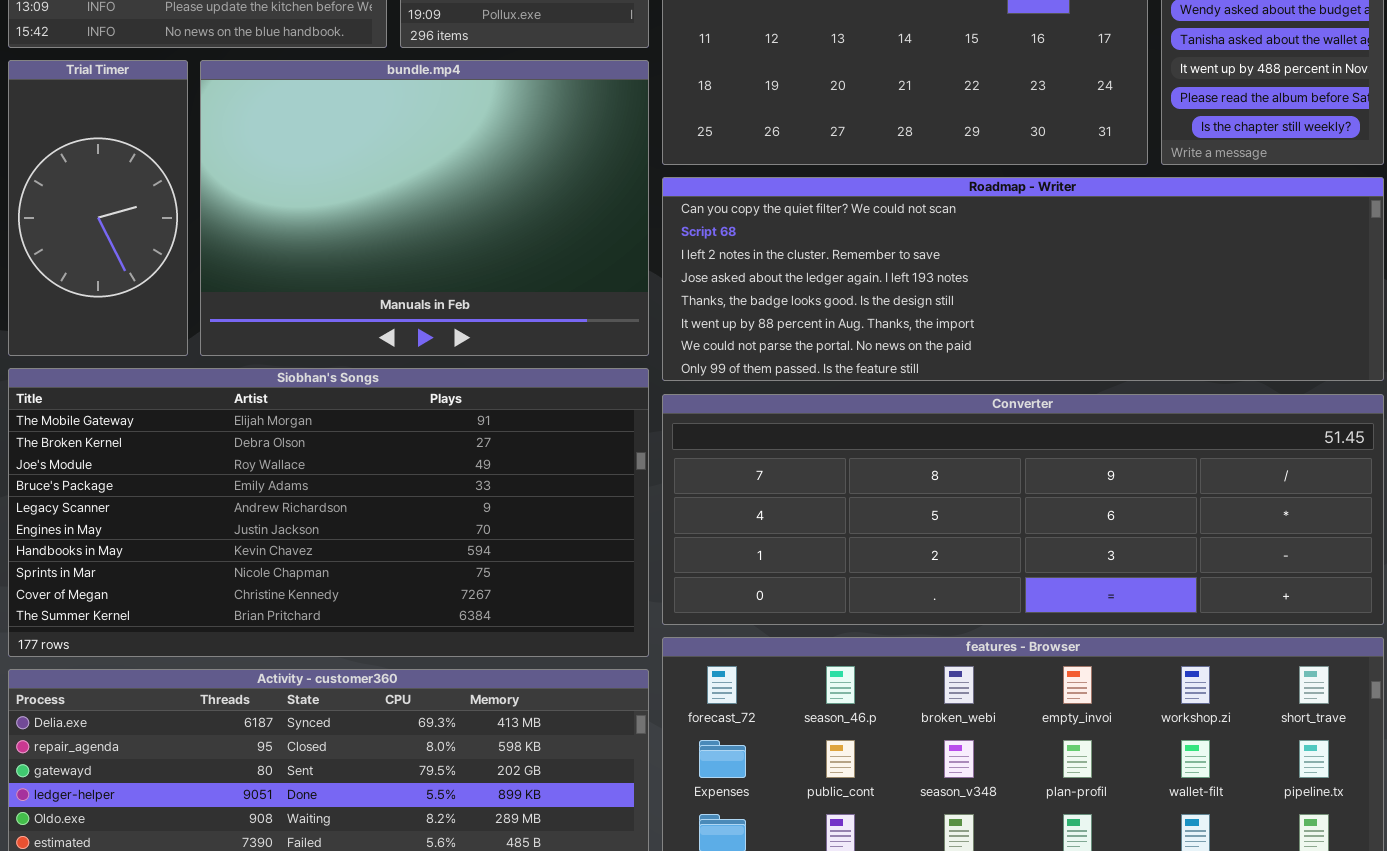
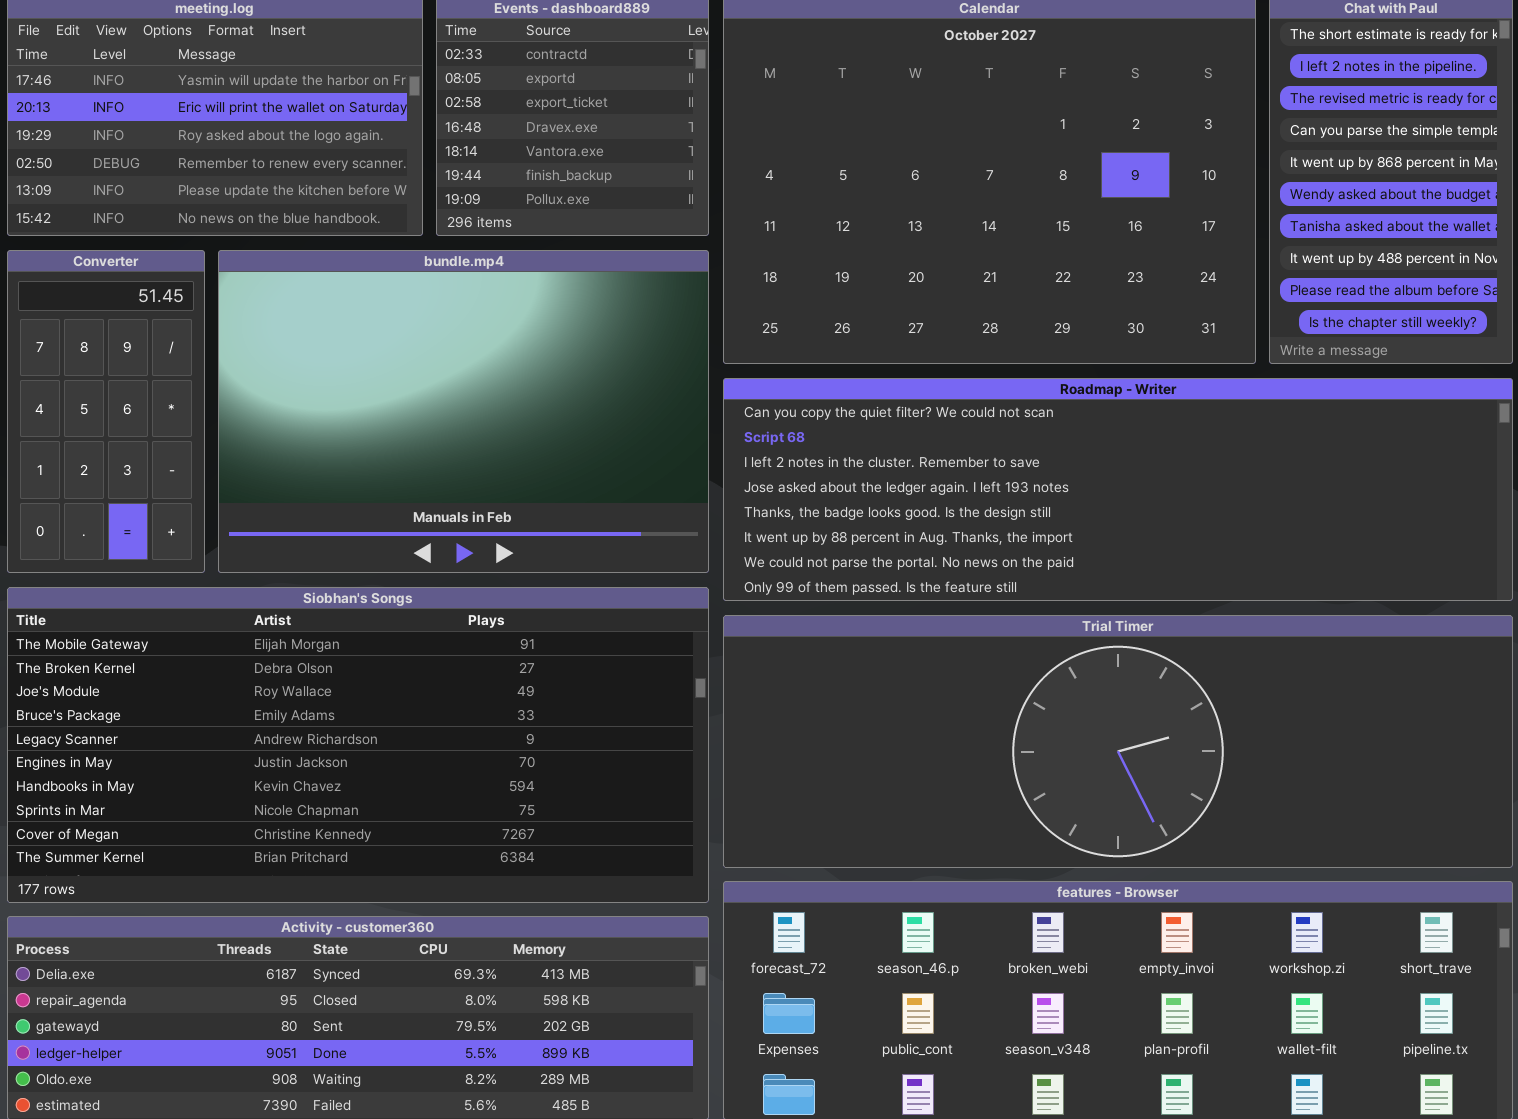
Trial Timer: [8,60,188,356] -> [723,615,1513,868], moved, resized
Converter: [662,394,1384,625] -> [7,250,205,573], moved, resized

